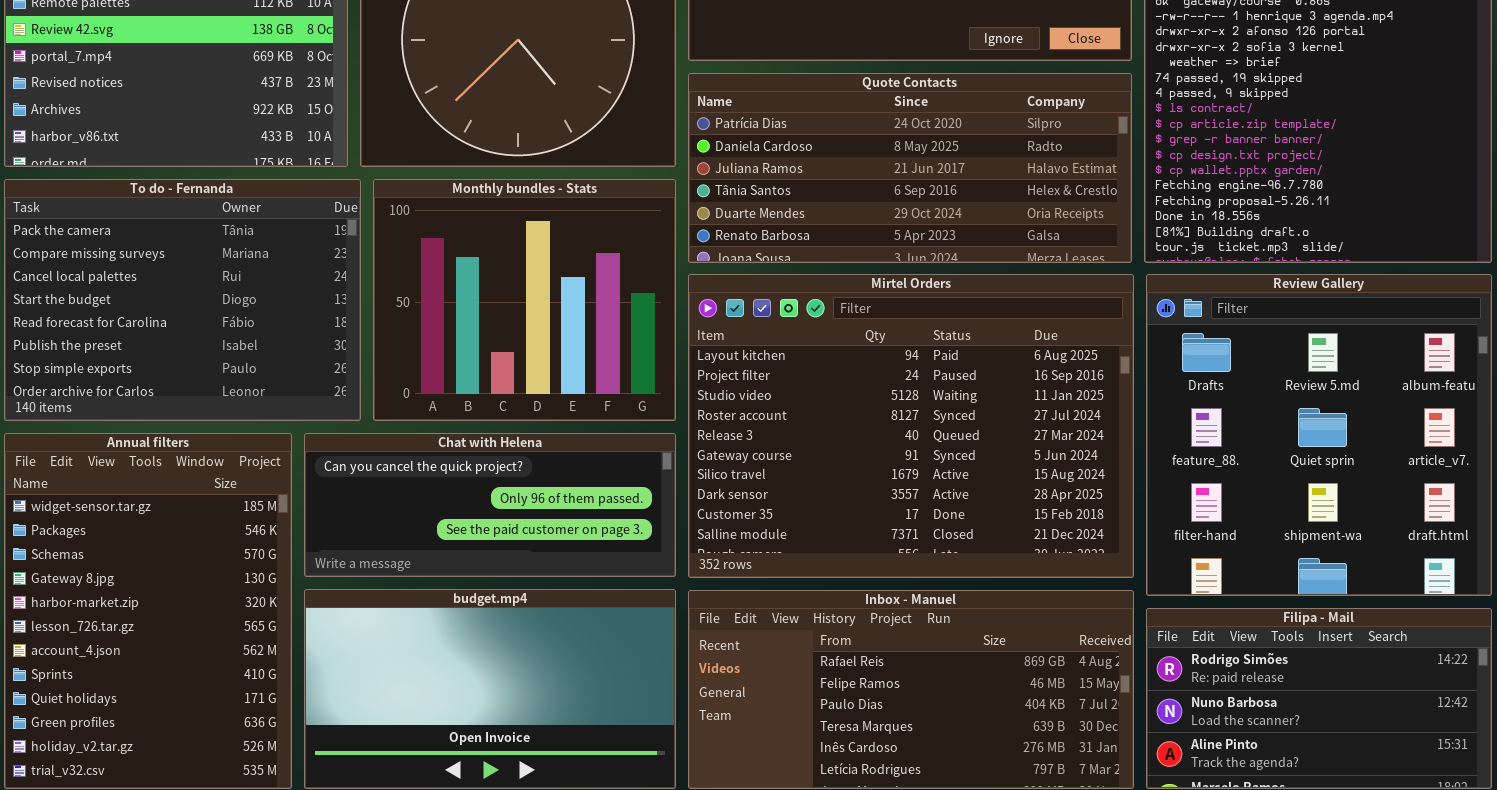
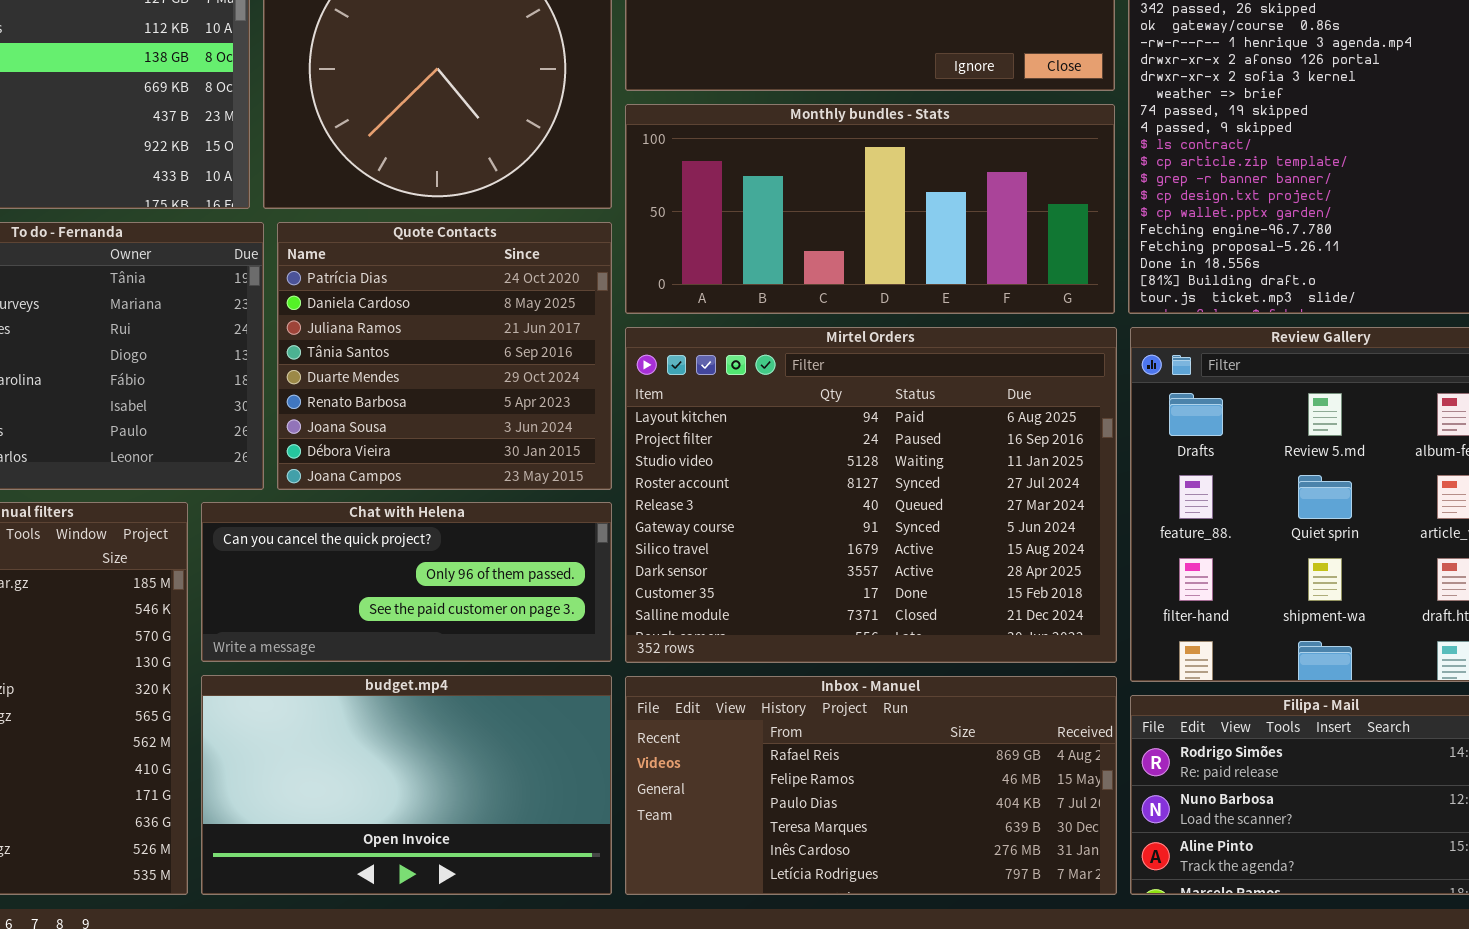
Quote Contacts: [688,73,1132,263] -> [277,222,612,490], moved, resized
Monthly bundles - Stats: [373,179,676,421] -> [625,104,1115,314], moved, resized

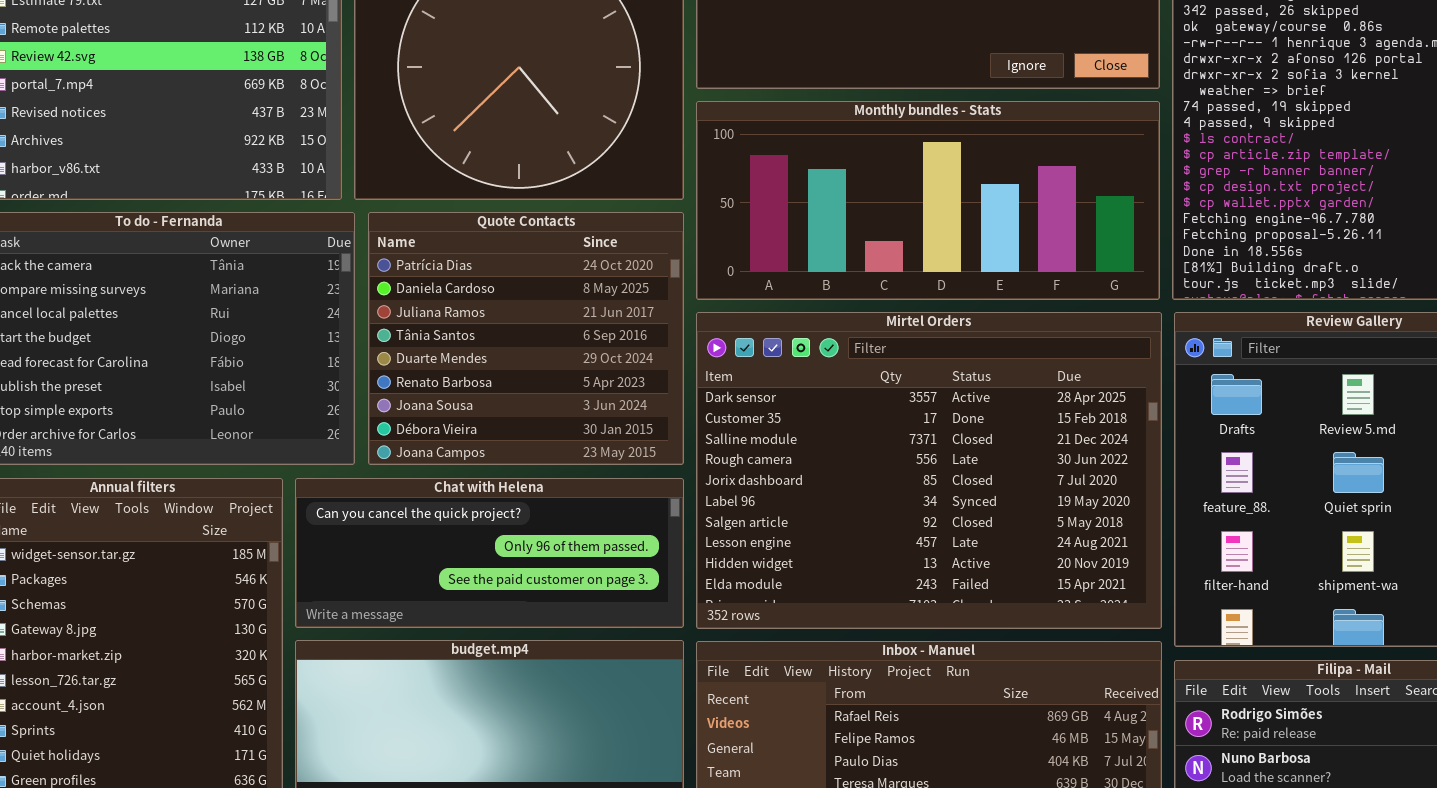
Mirtel Orders: [625,327,1117,663] -> [696,312,1162,629], scrolled down 7 rows

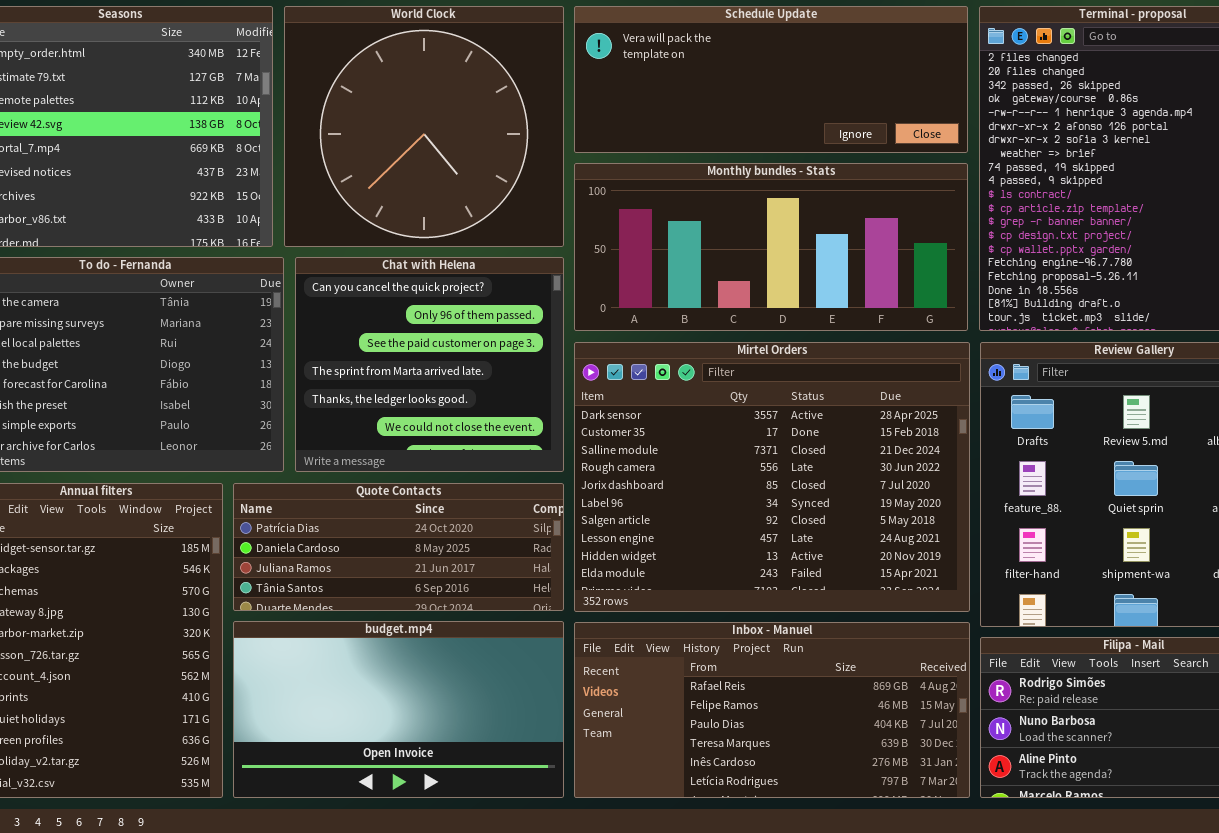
Quote Contacts: [368,212,684,465] -> [233,483,564,611], moved, resized
Chat with Helena: [295,478,684,628] -> [295,257,564,472], moved, resized

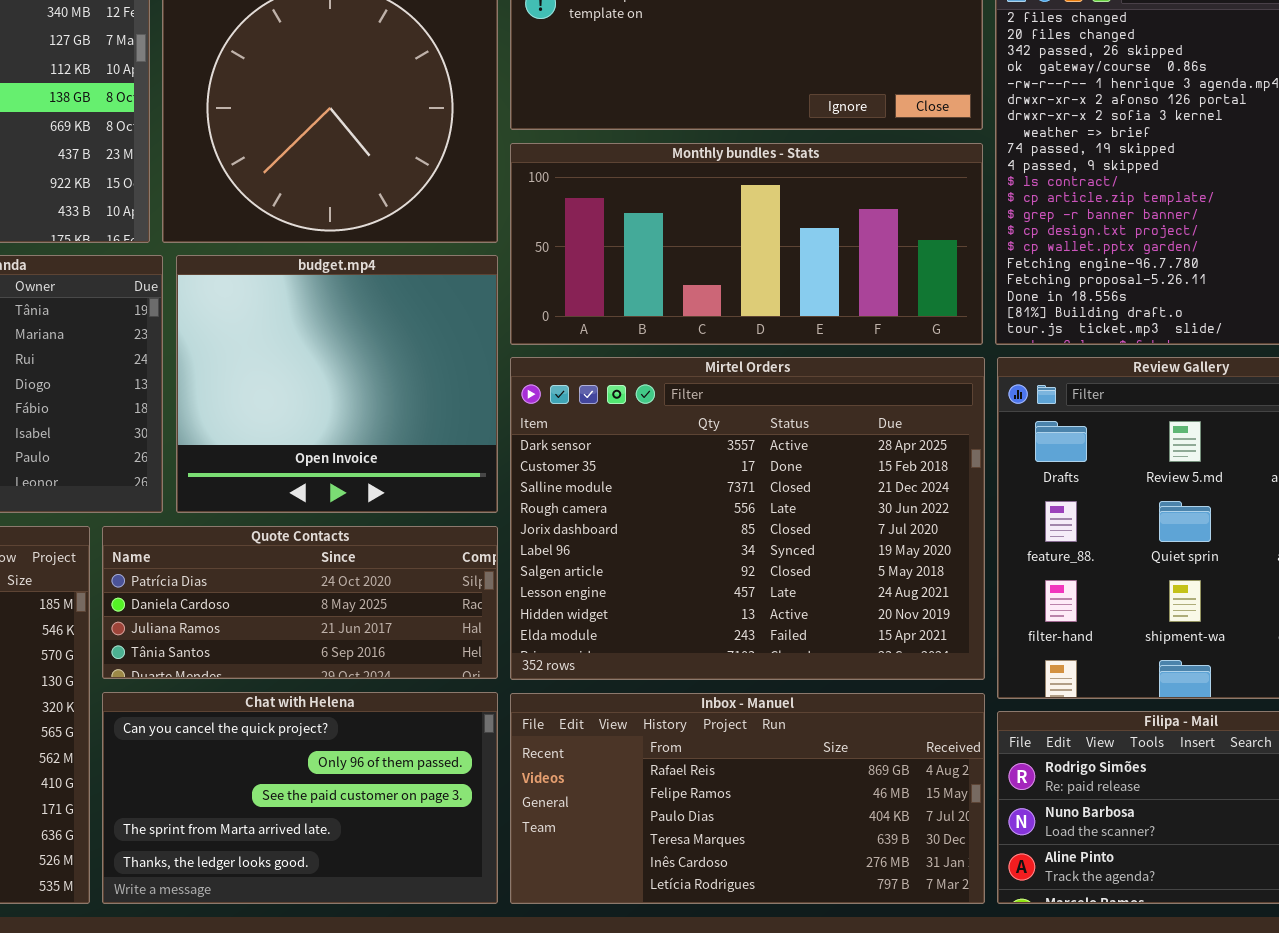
Chat with Helena: [295,257,564,472] -> [102,692,498,904], moved, resized
budget.mp4: [233,621,564,798] -> [176,255,498,513], moved, resized

